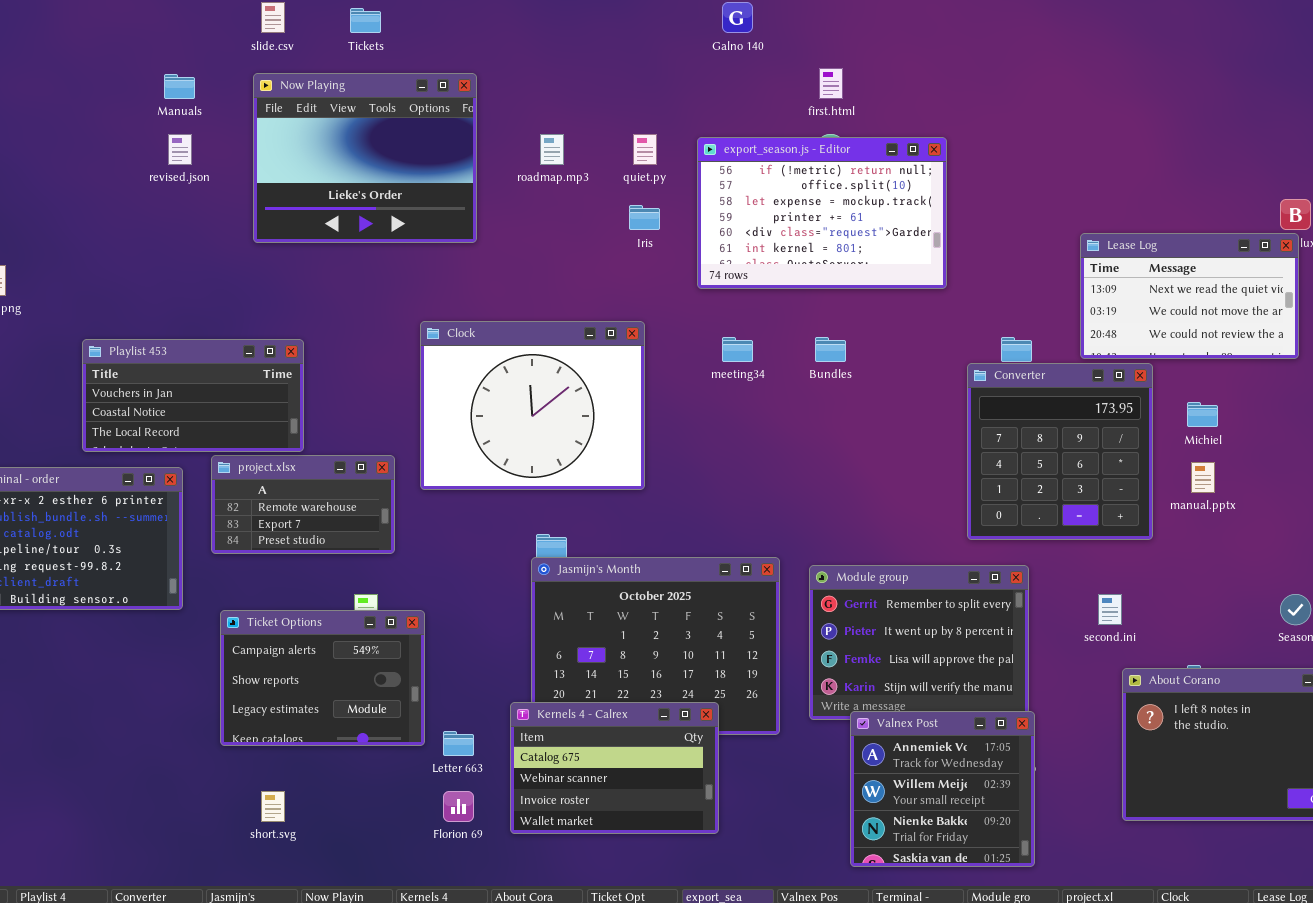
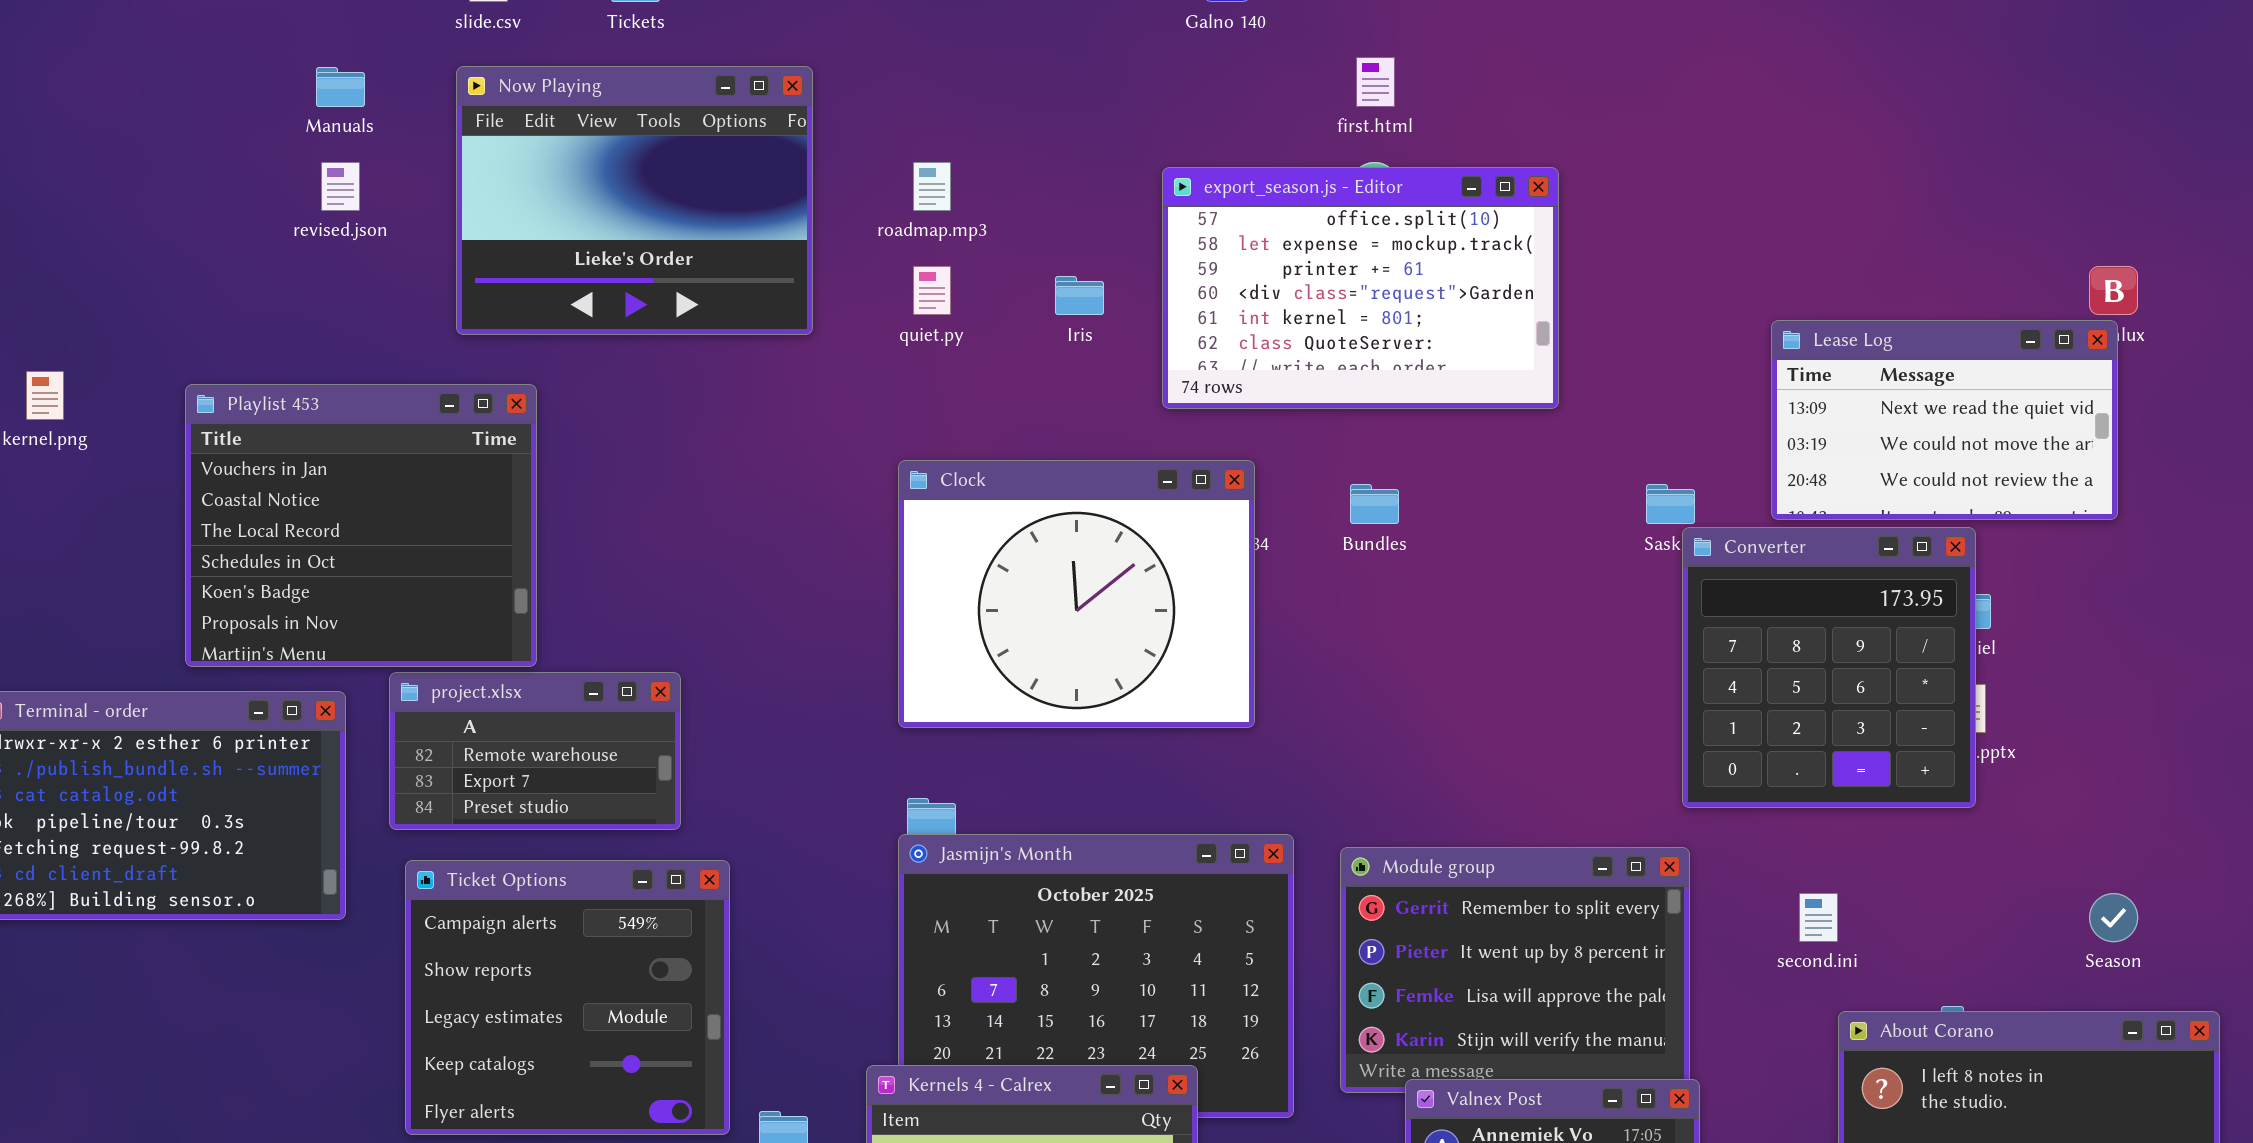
quiet.py: [633,134,657,165] -> [913,266,951,315], moved
export_season.js - Editor: [697,137,947,289] -> [1162,167,1559,409], scrolled down 1 row
Clock: [420,321,645,490] -> [898,460,1255,728], moved
Playlist 453: [82,339,304,452] -> [185,384,537,667], resized
Converter: [967,363,1153,540] -> [1682,527,1976,808], moved
Ticket Options: [220,610,425,746] -> [405,860,730,1135], resized

